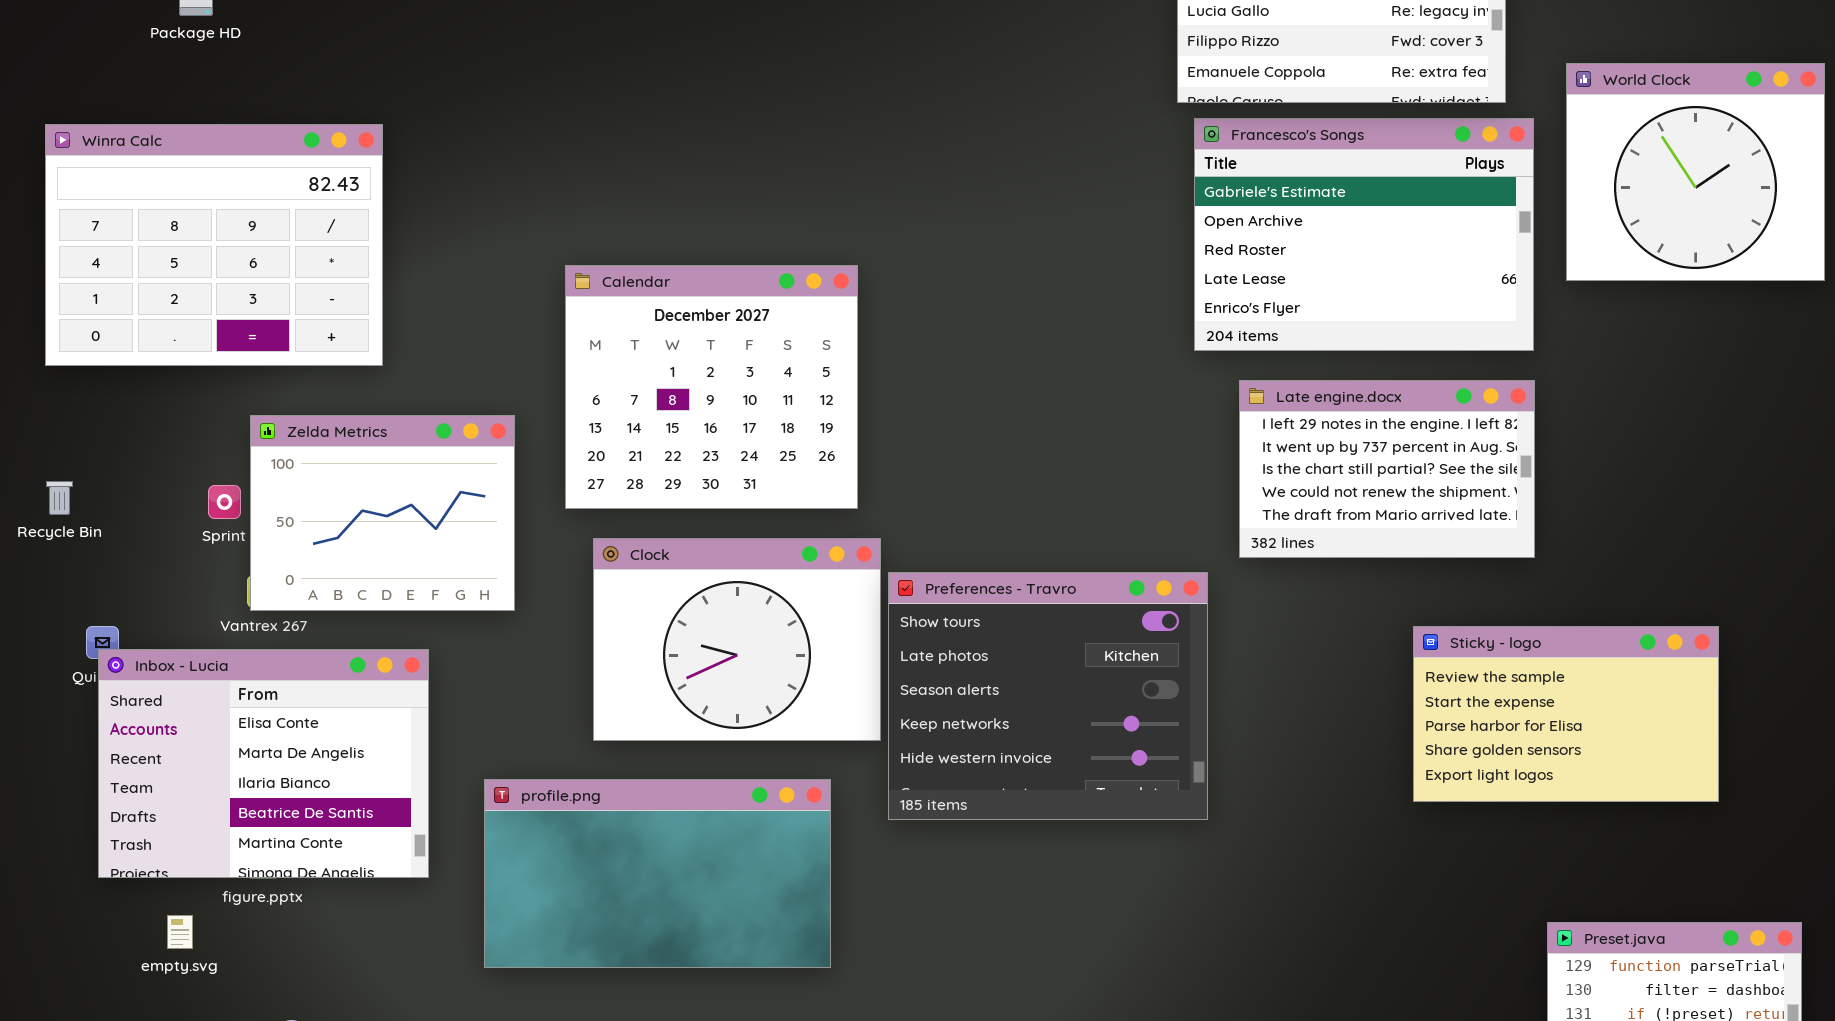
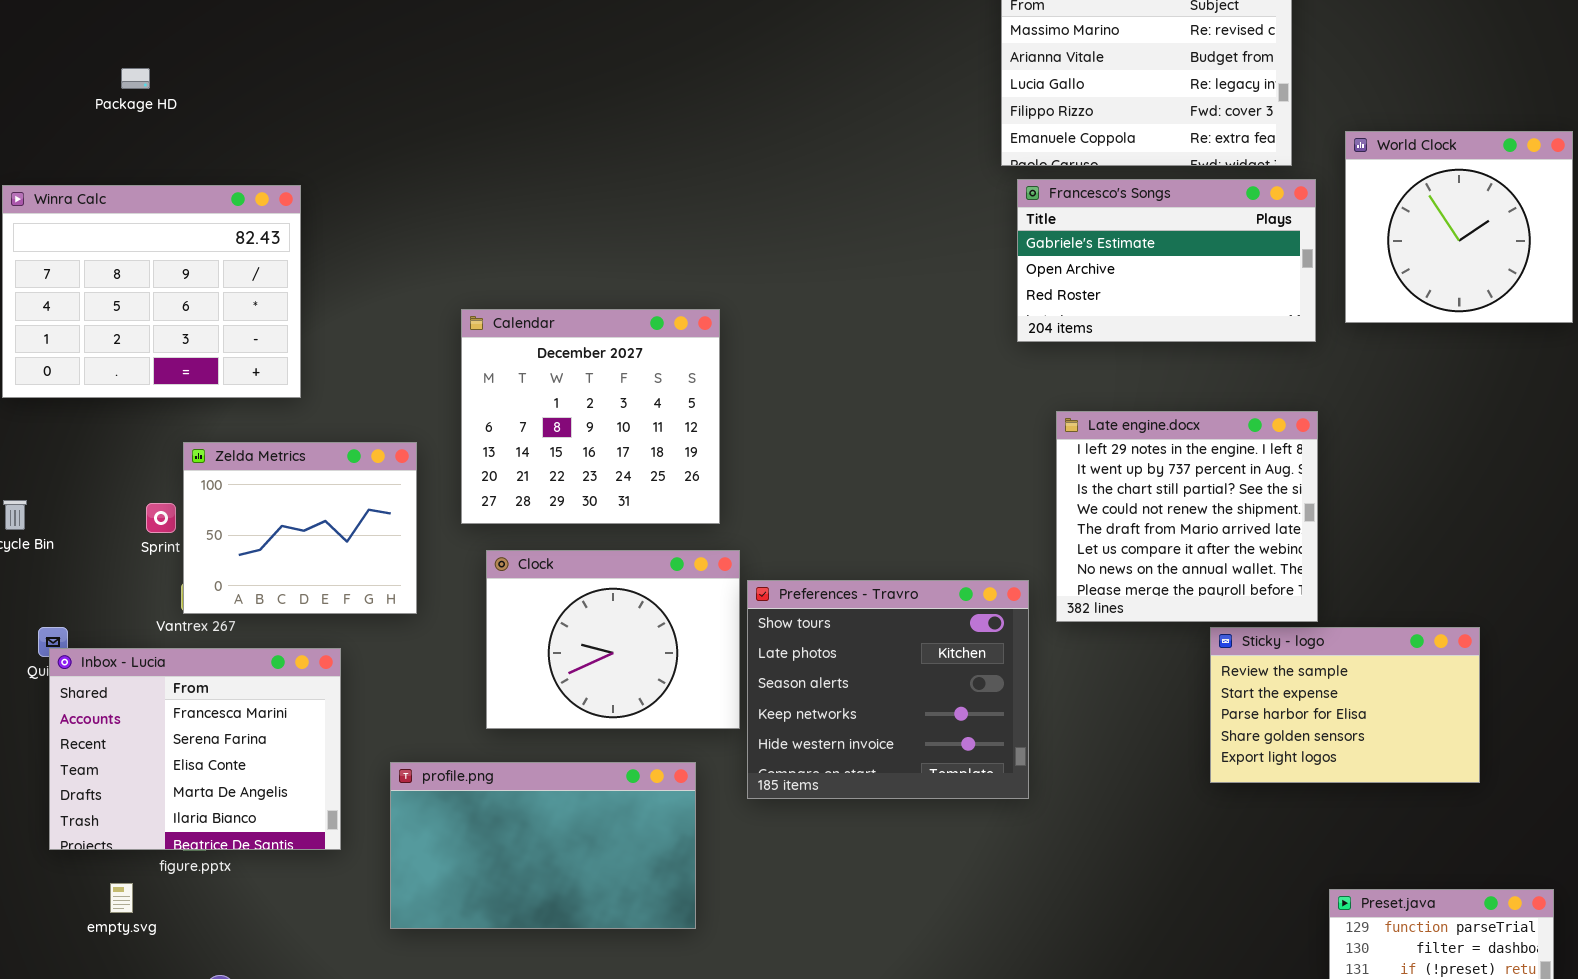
Francesco's Songs: [1194,118,1534,351] -> [1017,179,1316,342], resized
Late engine.docx: [1239,380,1535,558] -> [1056,411,1318,622], resized
Inbox - Lucia: [98,649,429,878] -> [49,648,341,850], scrolled up 2 rows

